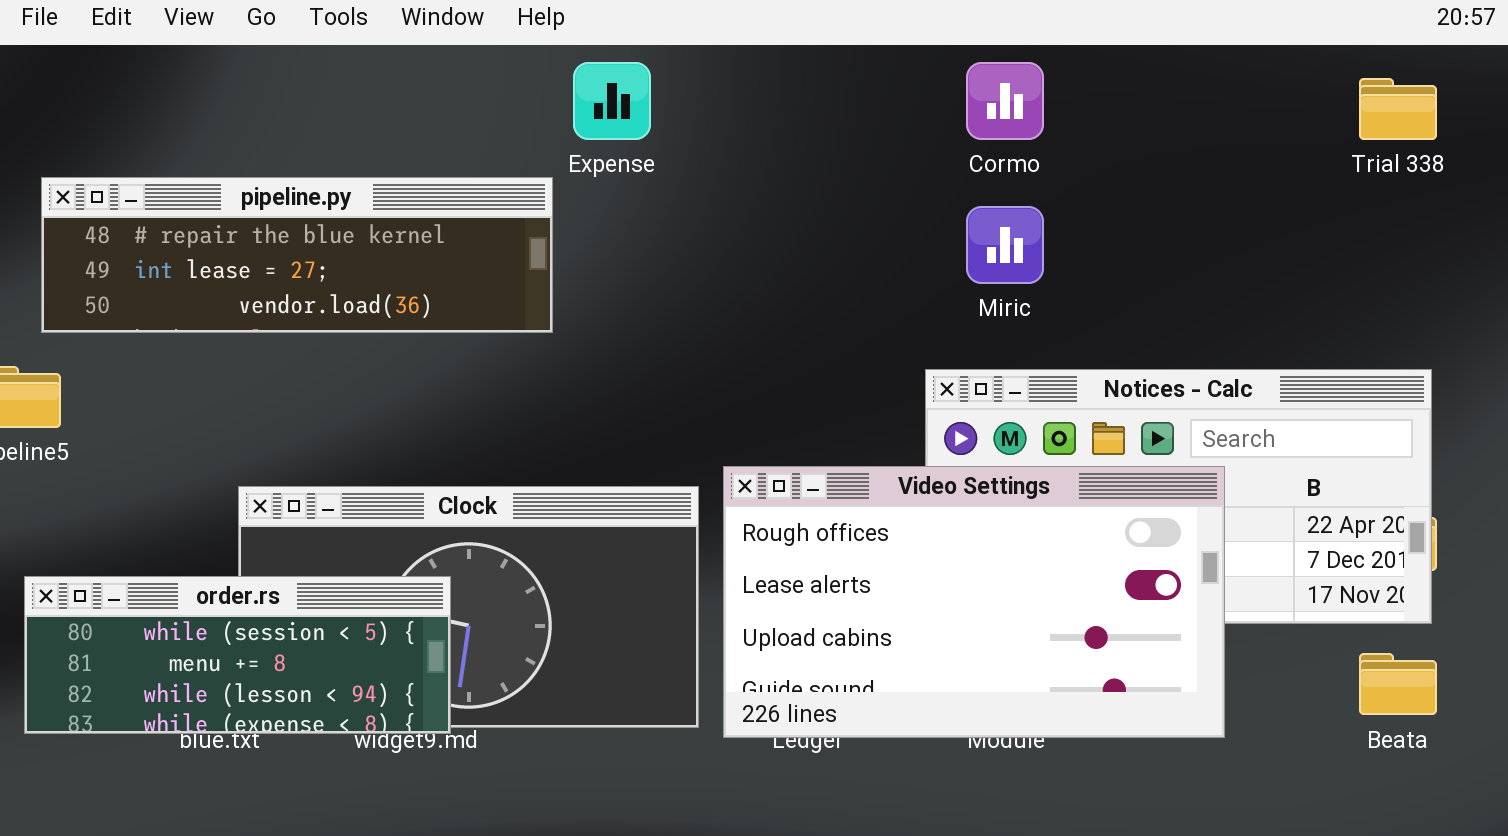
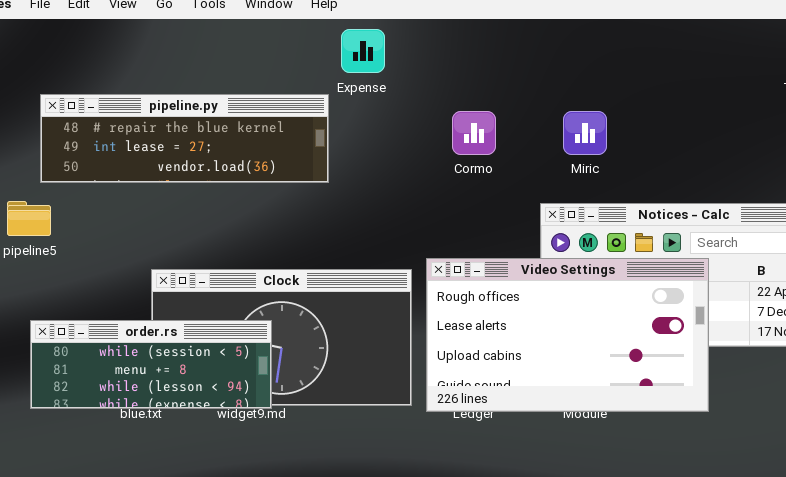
Cormo: [966,62,1044,140] -> [452,111,496,155], moved

